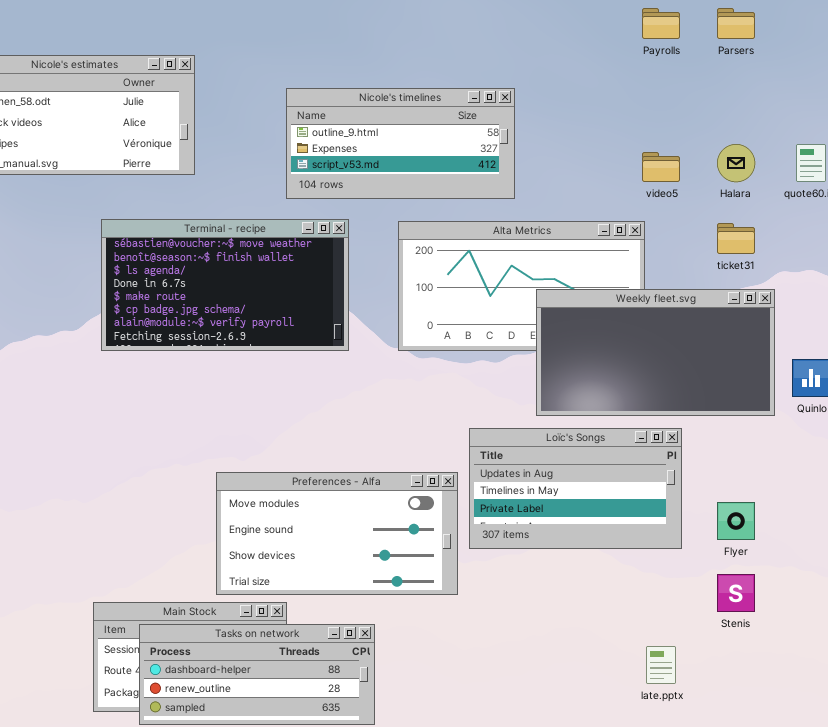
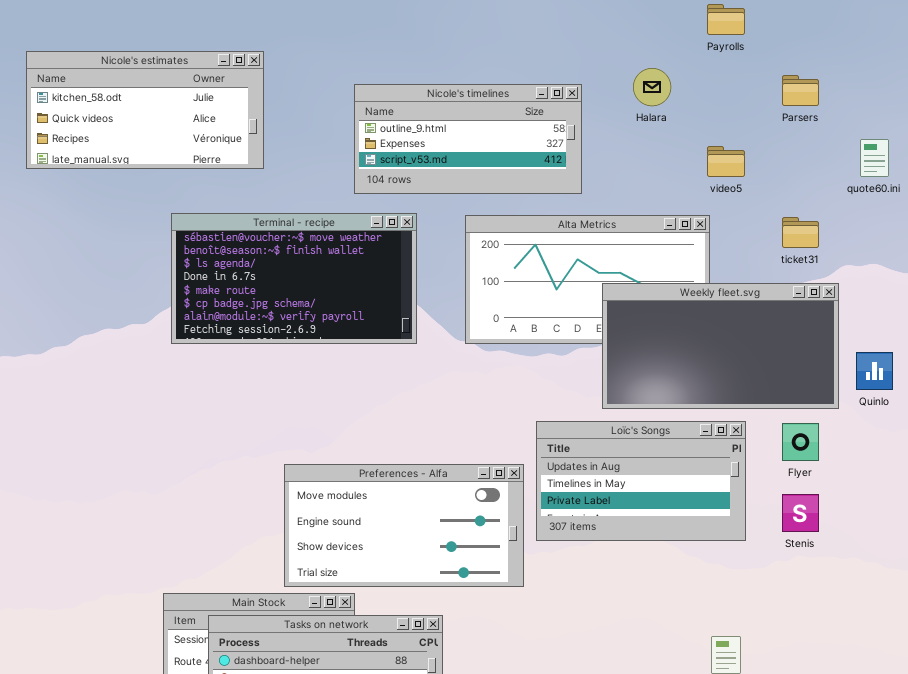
Parsers: [717,8,755,39] -> [782,75,819,106], moved
Halara: [717,144,755,182] -> [633,68,671,106], moved
Flyer: [717,502,755,540] -> [782,423,819,461], moved
Stenis: [717,574,755,612] -> [782,494,819,532], moved

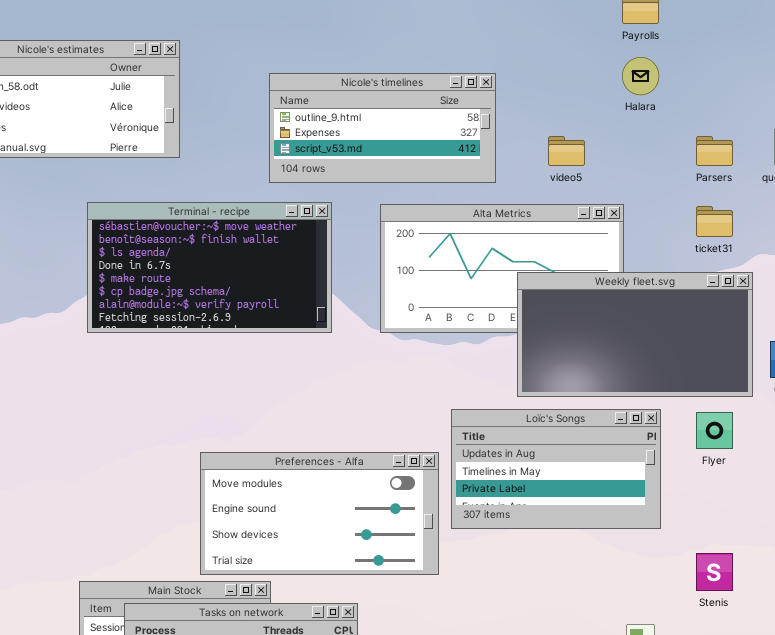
Halara: [633,68,671,106] -> [622,57,659,95], moved
Parsers: [782,75,819,106] -> [696,136,733,166], moved
video5: [707,146,745,177] -> [548,136,585,166], moved
Stenis: [782,494,819,532] -> [696,553,733,591], moved

